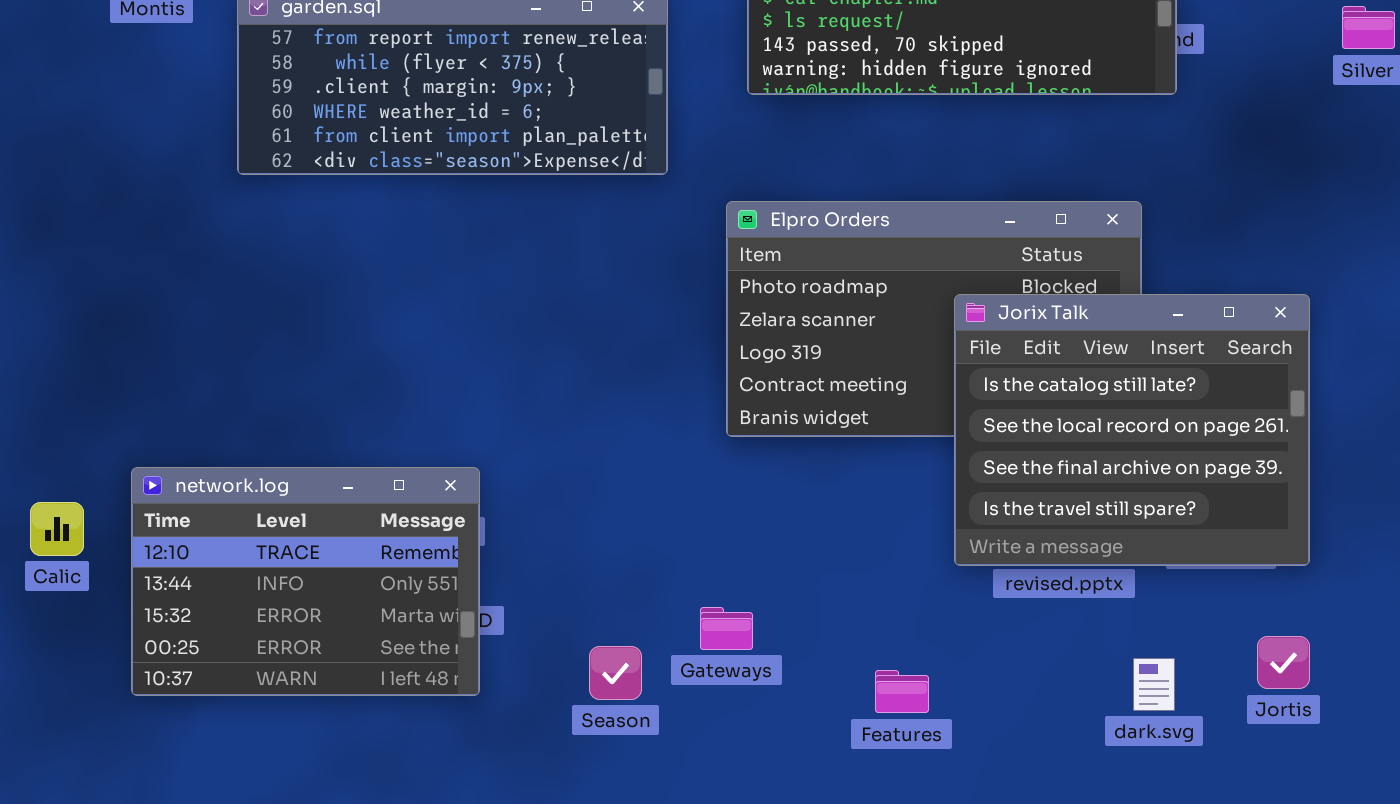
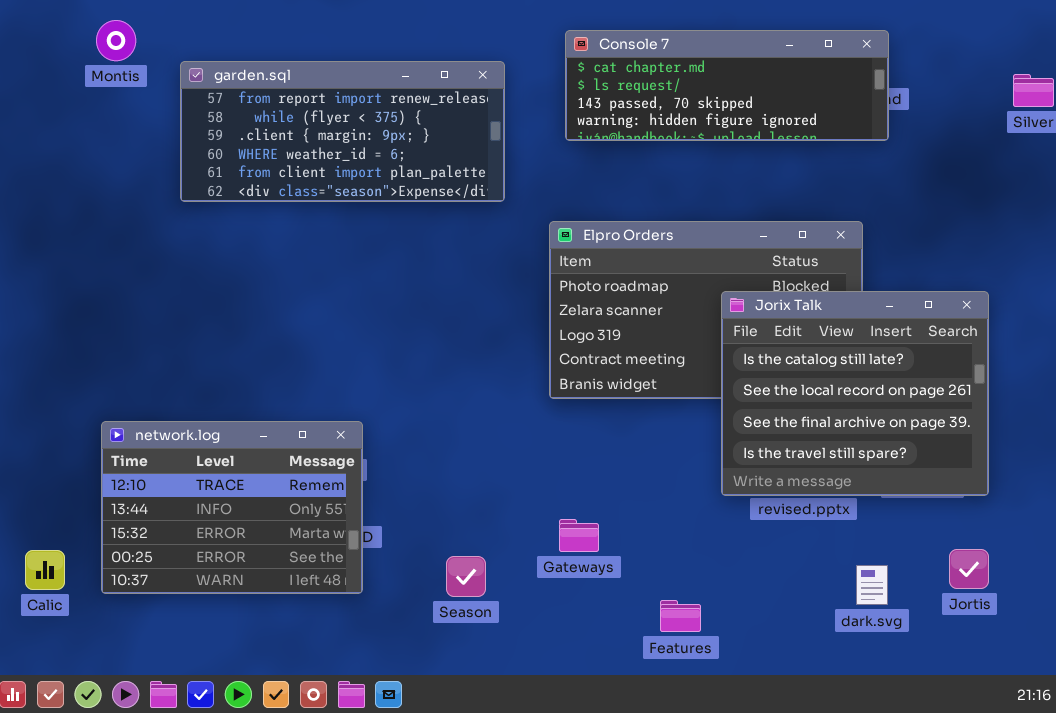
Calic: [30,502,84,556] -> [25,550,65,590], moved
Gateways: [700,607,753,650] -> [559,519,599,552], moved
Features: [875,670,929,713] -> [660,600,701,632], moved

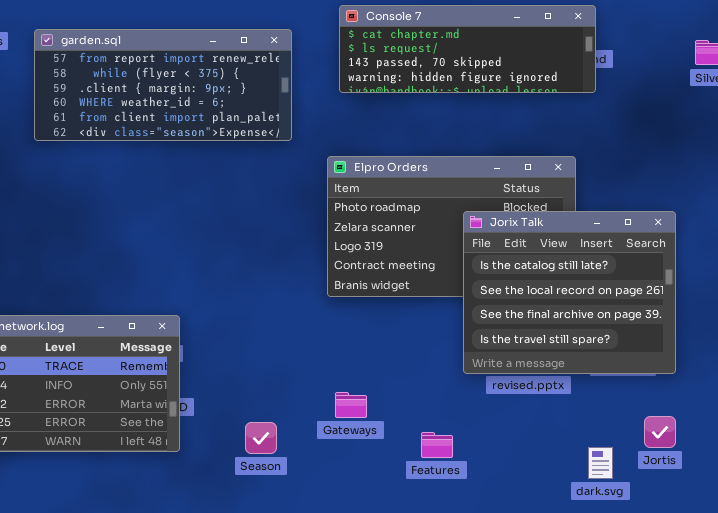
dark.svg: [856,565,888,605] -> [588,447,613,479], moved
Features: [660,600,701,632] -> [421,432,453,458], moved

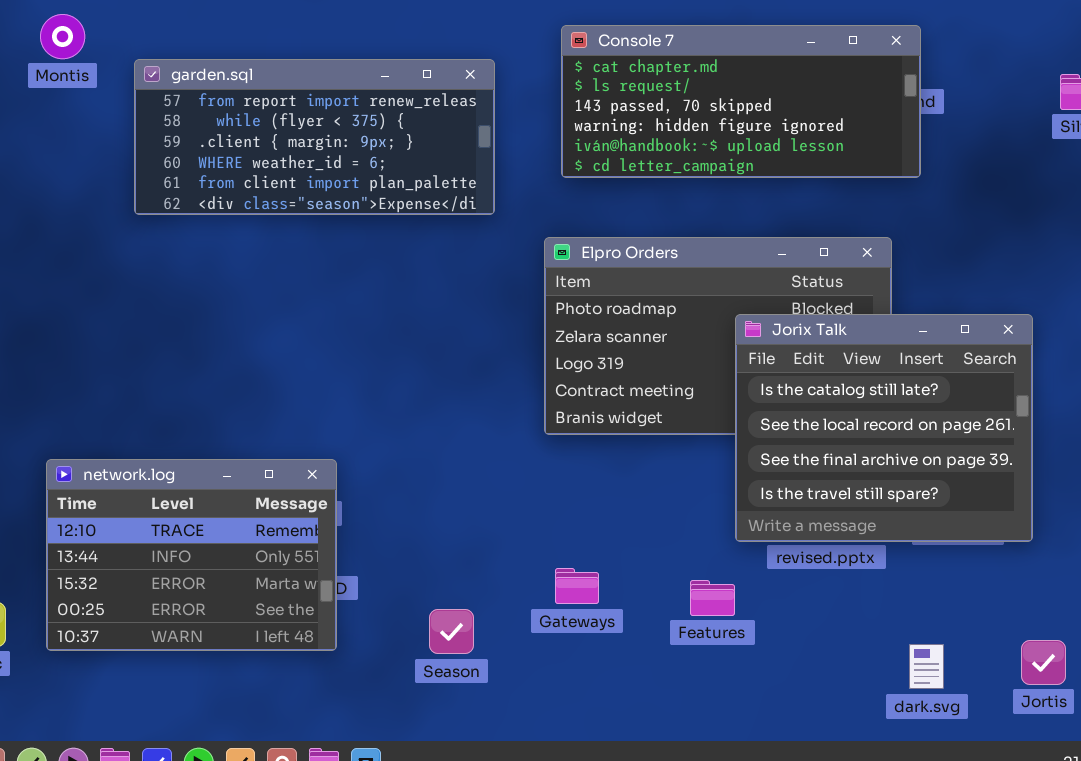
Console 7: [339,5,596,93] -> [561,25,921,178], resized
Jortis: [644,416,676,448] -> [1021,640,1066,685], moved
Features: [421,432,453,458] -> [690,580,735,616], moved

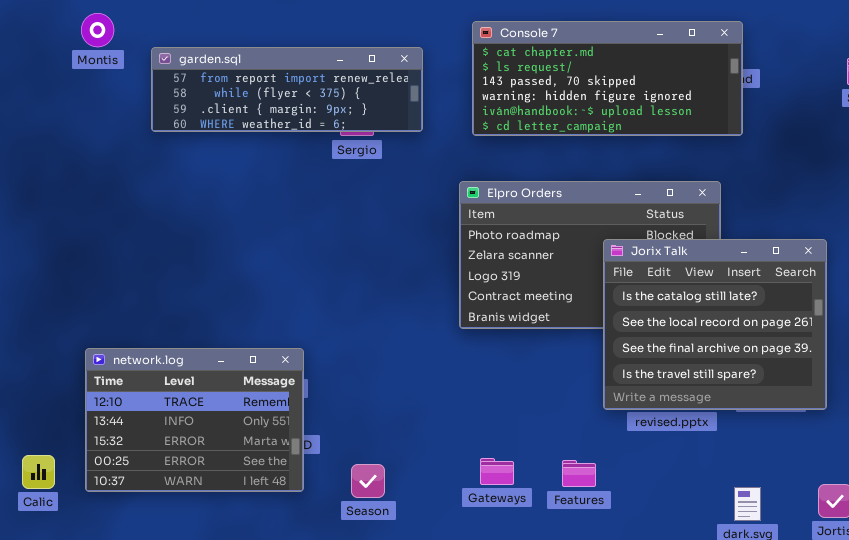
garden.sql: [134,59,495,215] -> [151,47,423,132], resized
Gateways: [555,568,599,604] -> [480,458,514,485], moved
Features: [690,580,735,616] -> [562,460,596,487], moved
Season: [429,609,474,654] -> [351,464,385,498], moved

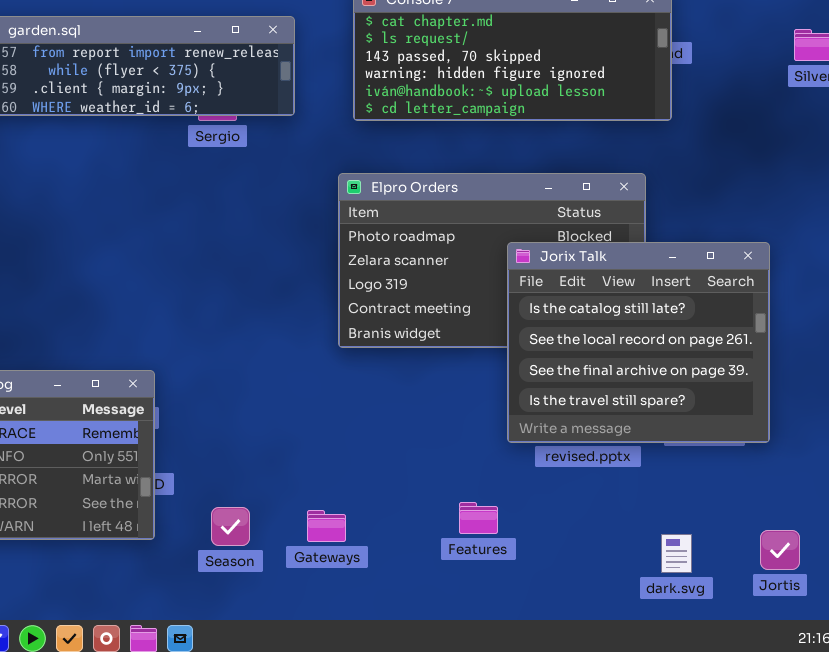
Gateways: [480,458,514,485] -> [307,510,346,542], moved

